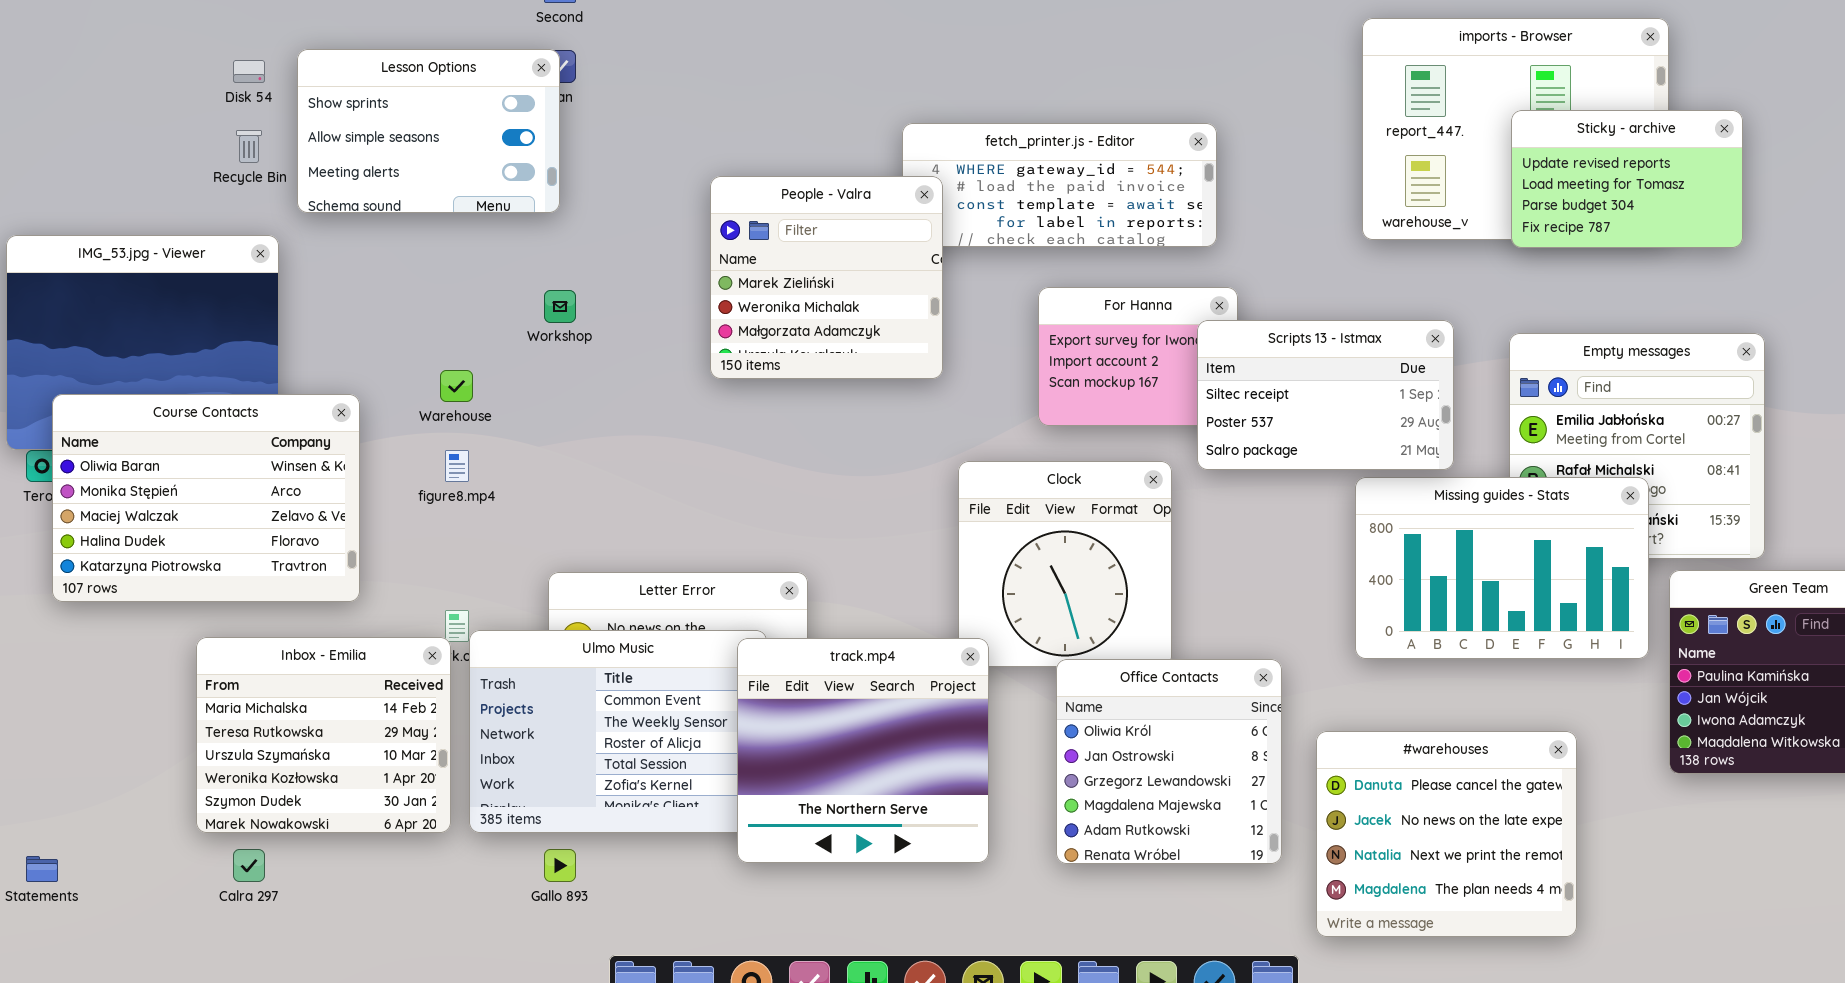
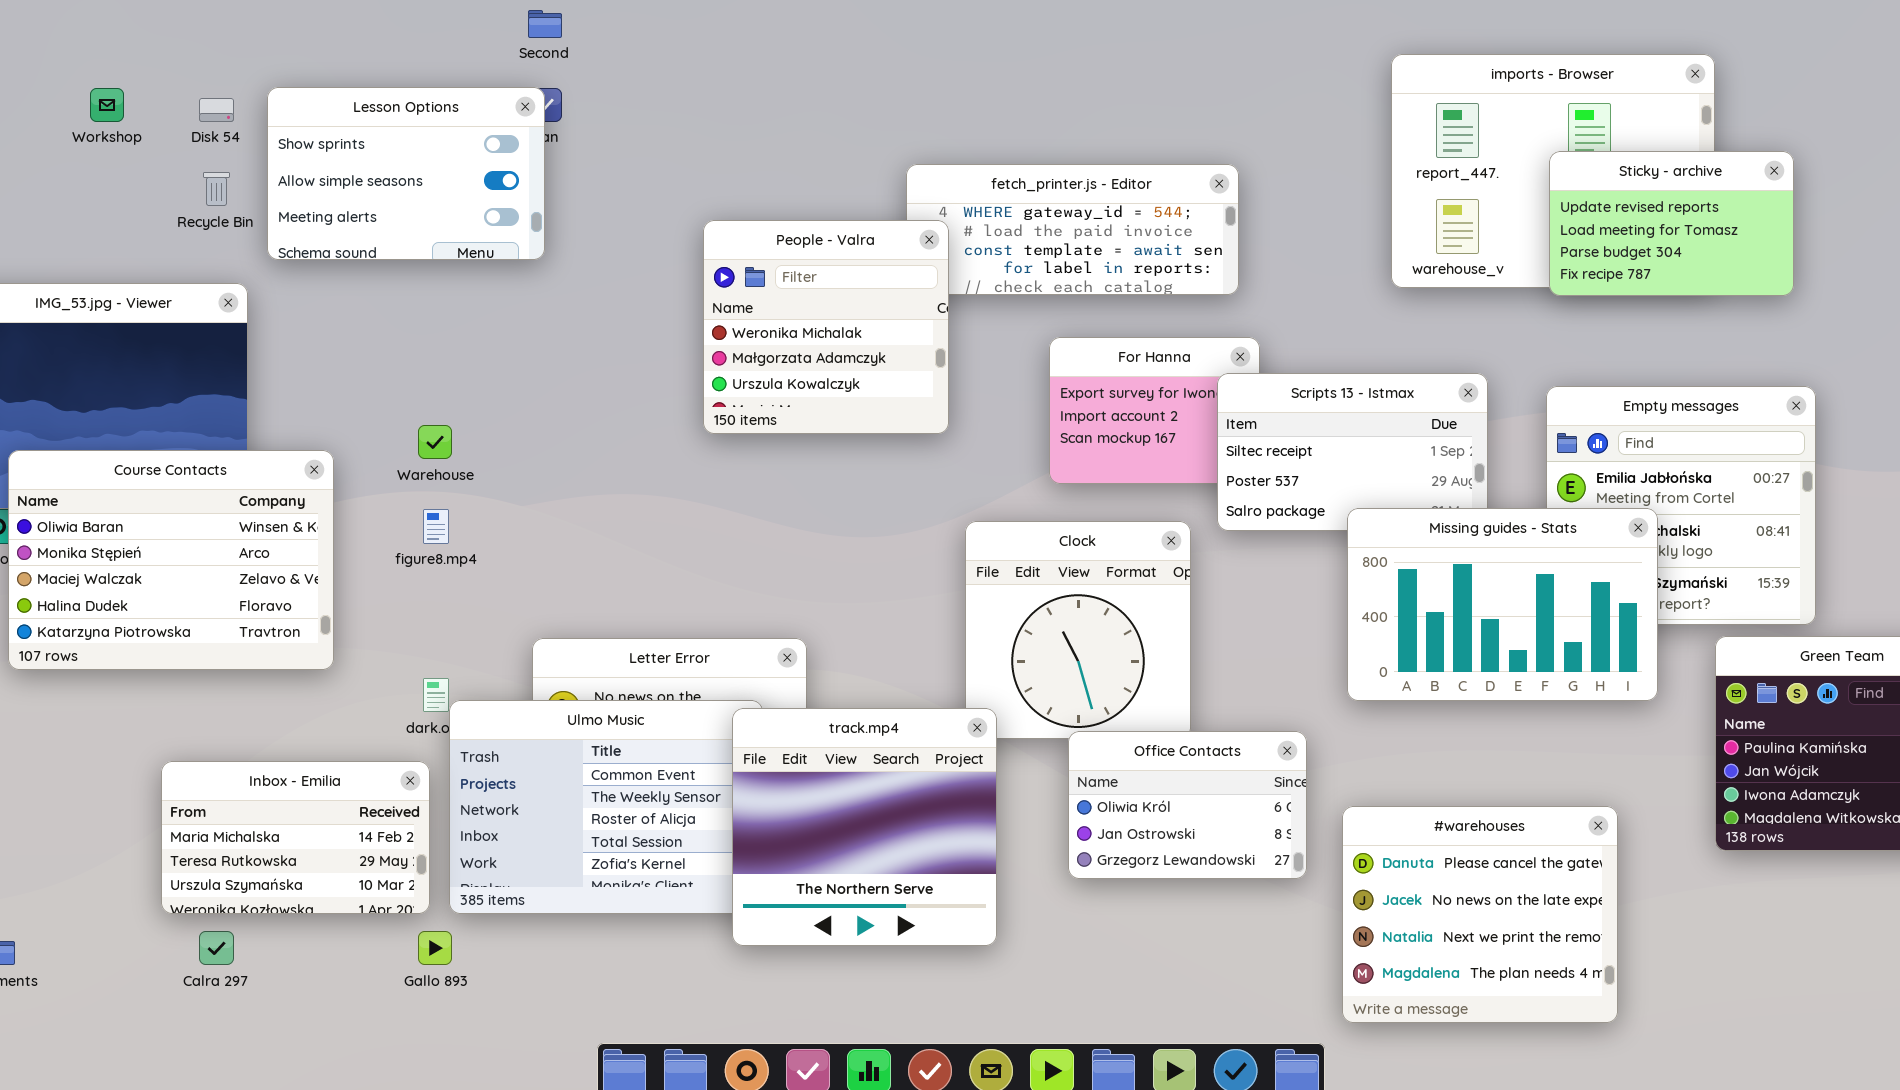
People - Valra: [710,176,943,379] -> [703,220,949,434], scrolled down 1 row
Workshop: [544,290,576,323] -> [90,88,124,122], moved
Missing guides - Stats: [1355,477,1649,659] -> [1347,508,1658,701], moved
Inbox - Emilia: [196,637,451,833] -> [161,761,430,914], resized
Office Contacts: [1056,659,1282,864] -> [1068,731,1307,879], resized
Gallo 893: [544,849,576,882] -> [418,931,452,965], moved

